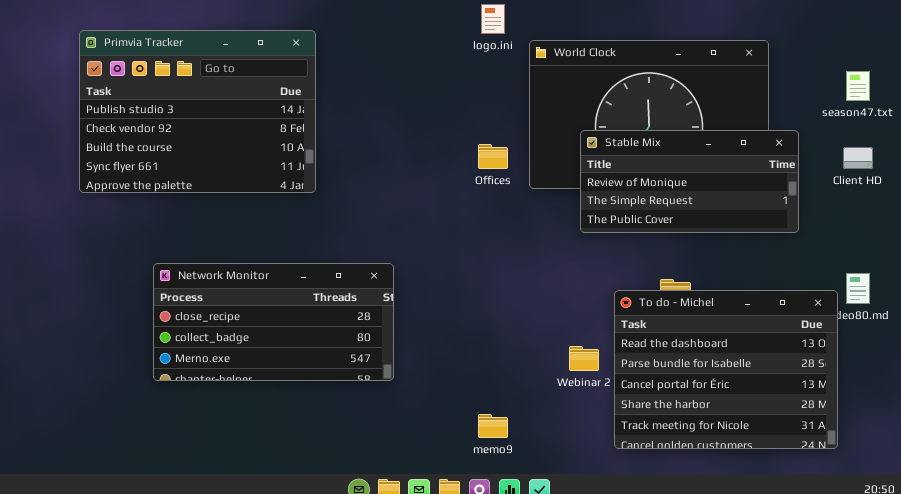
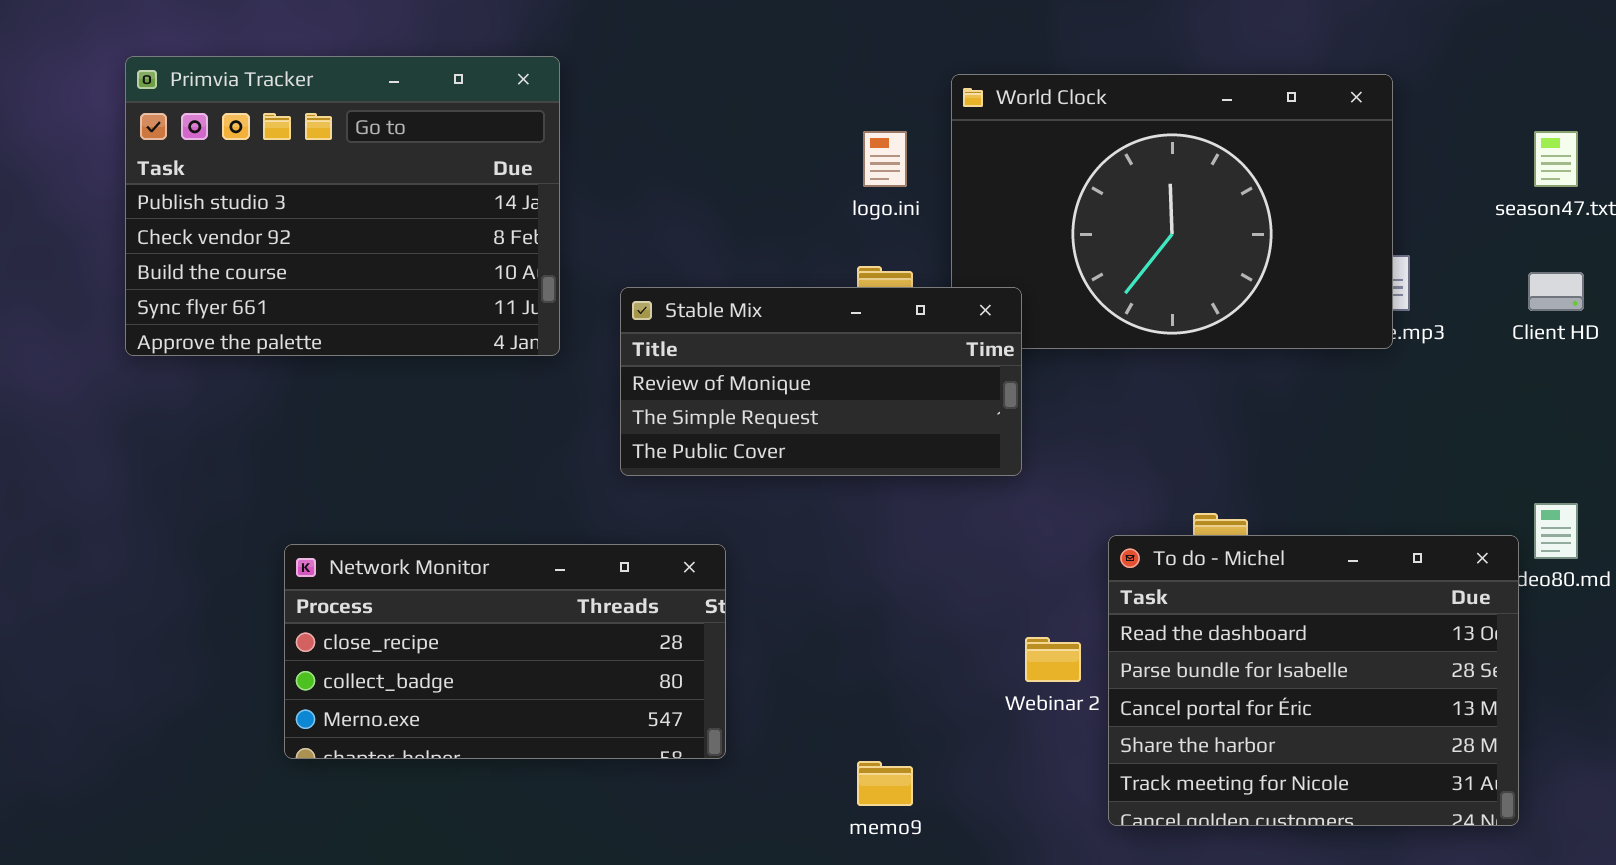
logo.ini: [481,4,505,34] -> [863,131,907,187], moved
Stable Mix: [580,130,799,233] -> [620,287,1022,476], moved
Network Monitor: [153,263,394,381] -> [284,544,726,759], moved

